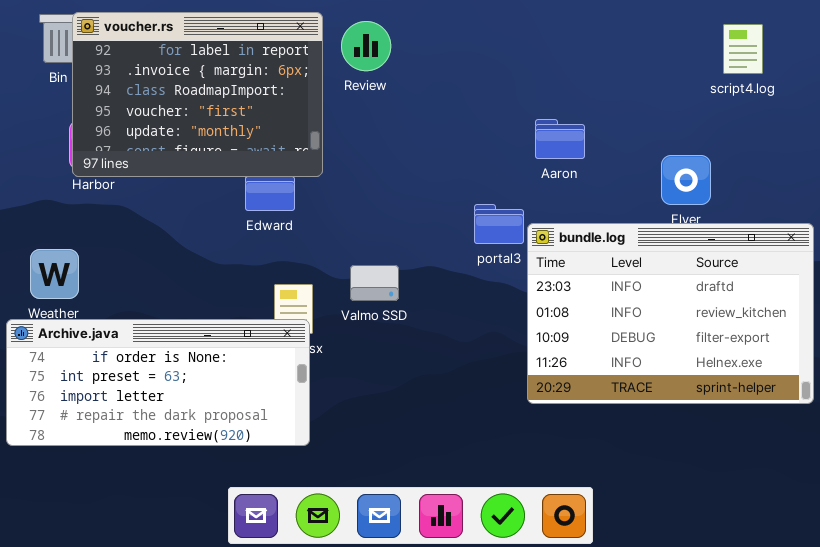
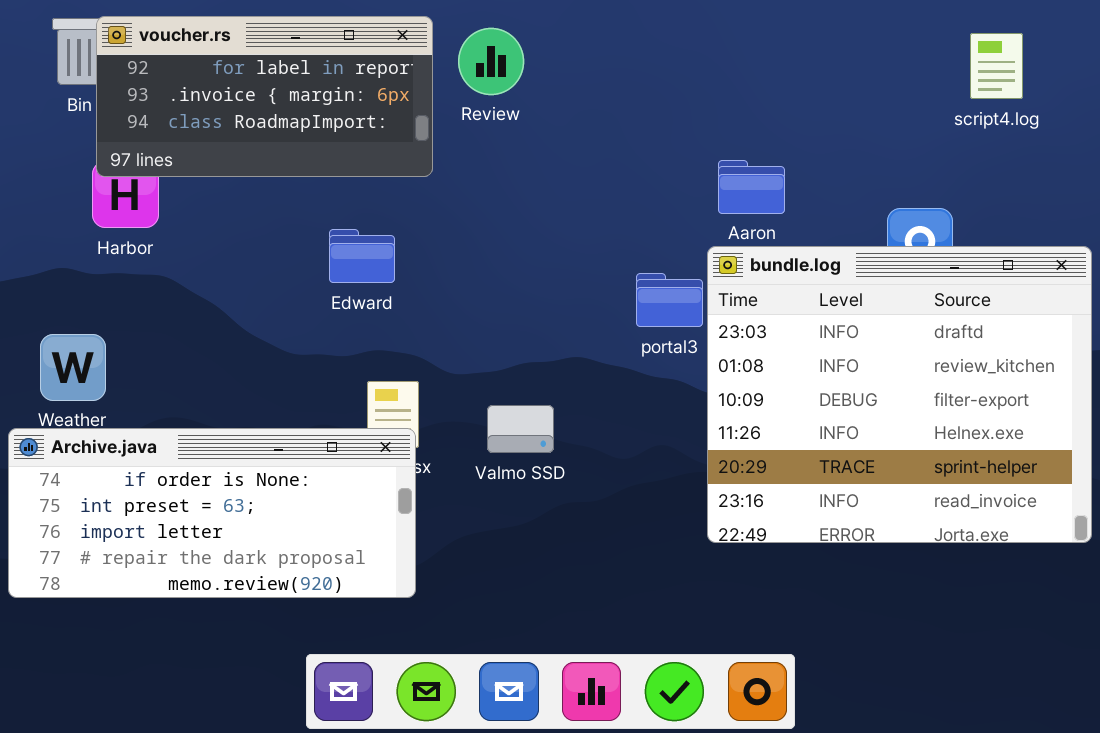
voucher.rs: [72,12,323,177] -> [96,16,433,177], resized
bundle.log: [527,223,814,404] -> [707,246,1092,543], resized
Valmo SSD: [350,265,399,301] -> [487,405,554,453], moved

